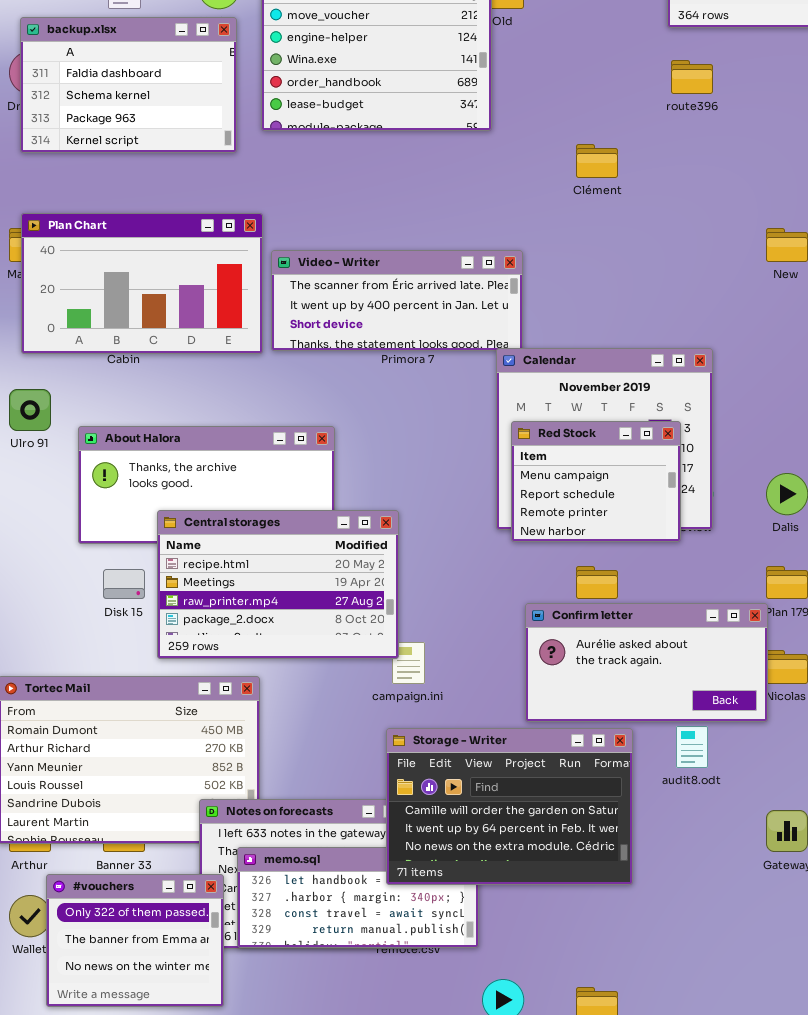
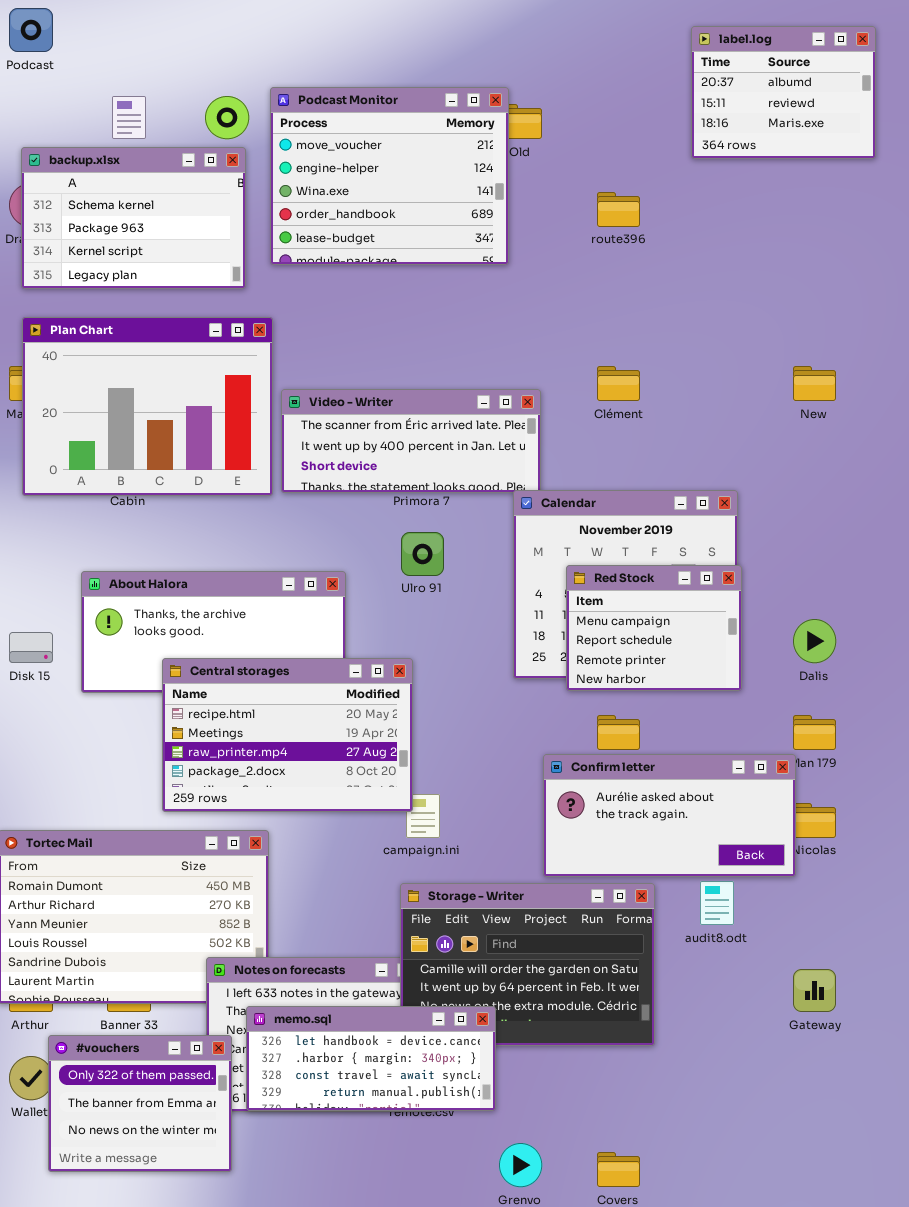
backup.xlsx: [20,17,237,153] -> [21,147,246,289], scrolled down 1 row
route396: [671,60,713,94] -> [597,192,640,227], moved
Clément: [576,144,618,178] -> [597,366,640,401], moved
Plan Chart: [21,213,263,354] -> [22,317,273,496], resized
Ulro 91: [9,389,51,431] -> [401,532,444,576], moved
Red Stock: [511,421,681,542] -> [566,565,742,691], moved
Disk 15: [103,569,145,599] -> [9,632,53,663], moved
memo.sql: [237,847,479,948] -> [246,1006,496,1111], raised

